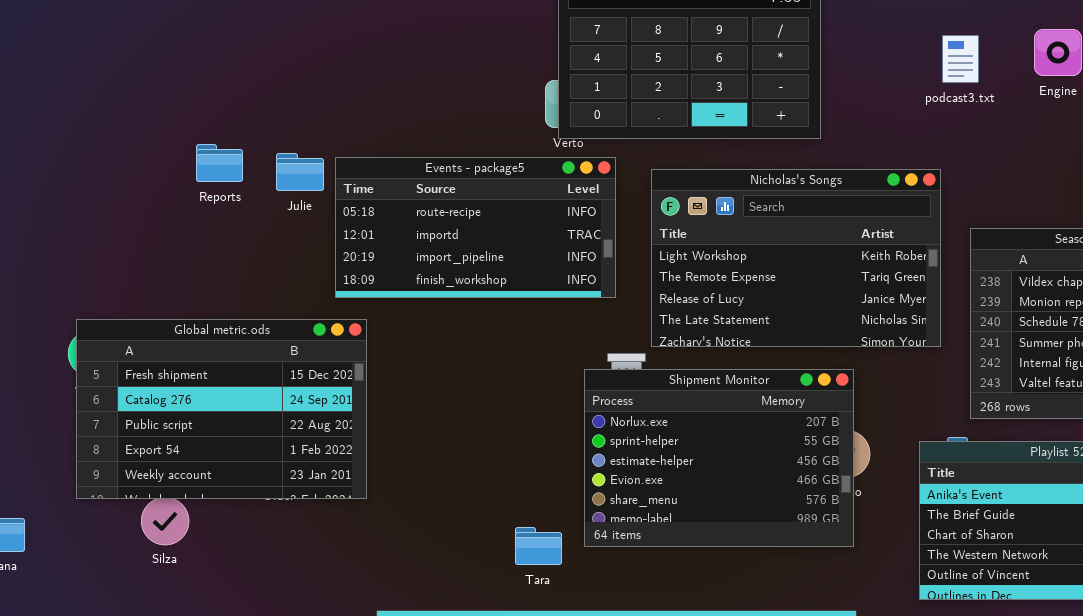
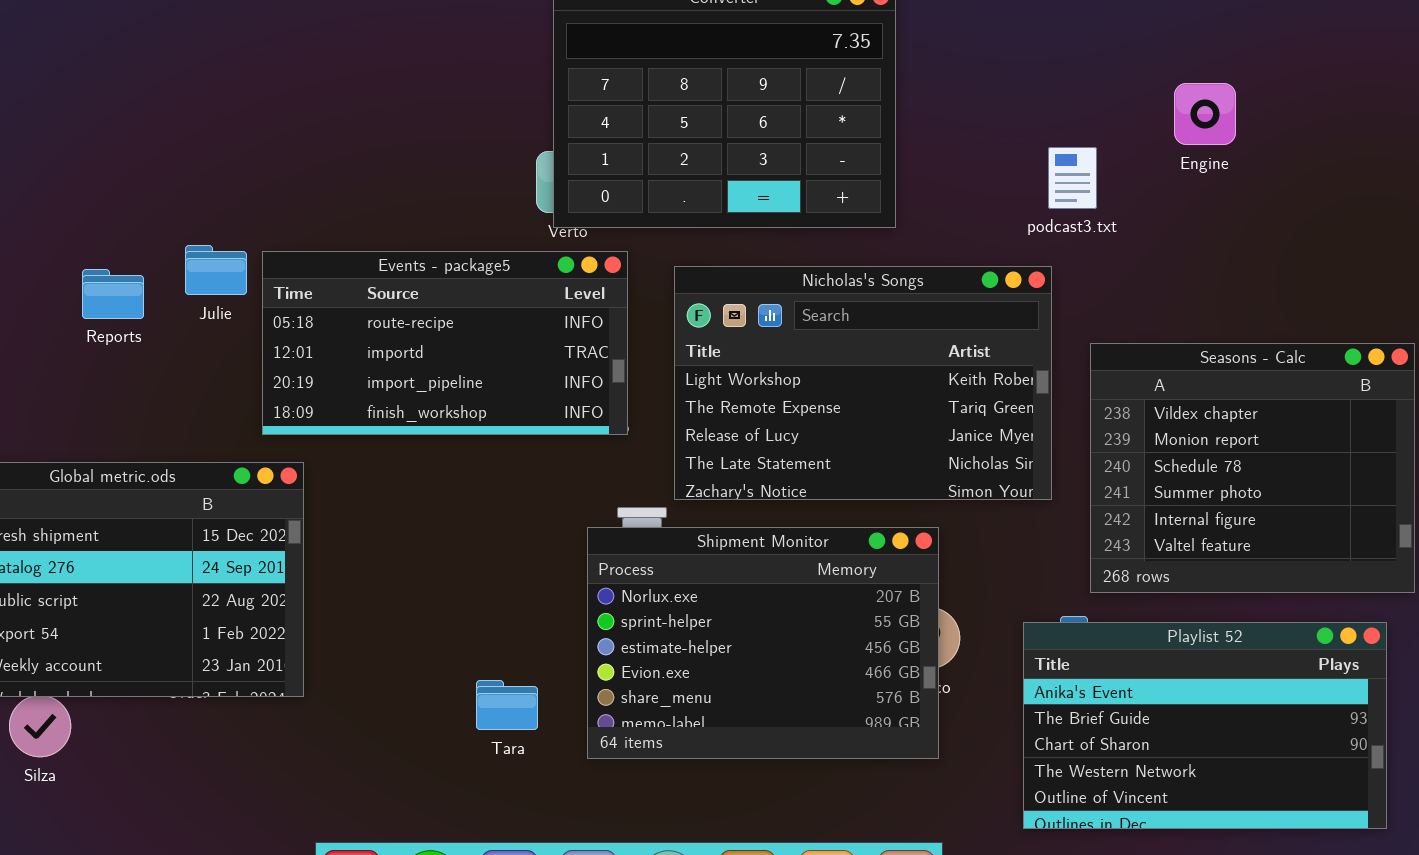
podcast3.txt: [942,35,979,83] -> [1048,147,1097,209], moved
Reports: [196,144,243,182] -> [82,269,144,319], moved
Tara: [515,527,562,565] -> [476,680,538,730], moved

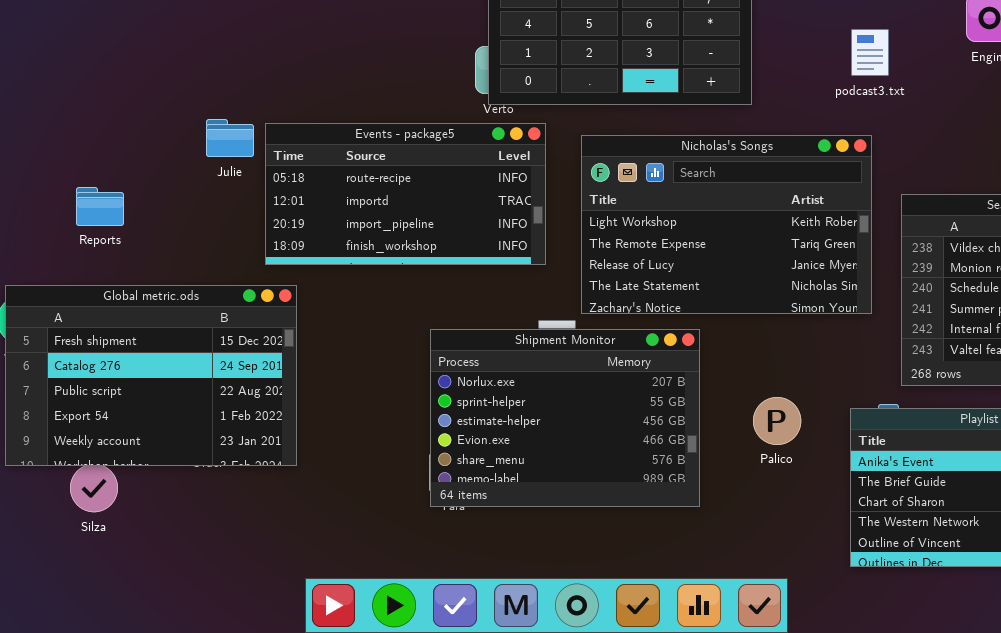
podcast3.txt: [1048,147,1097,209] -> [851,29,889,76], moved
Reports: [82,269,144,319] -> [76,187,124,226], moved
Shipment Monitor: [587,527,939,759] -> [430,329,700,507], moved

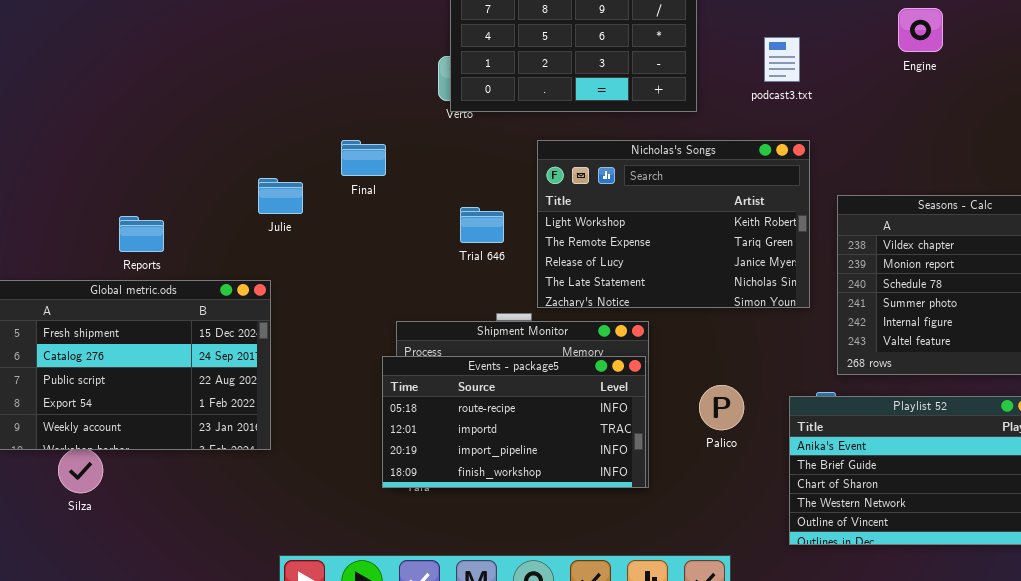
podcast3.txt: [851,29,889,76] -> [764,37,800,82], moved
Julie: [206,119,254,157] -> [258,178,303,214], moved
Events - package5: [265,123,546,265] -> [382,356,646,488], moved
Reports: [76,187,124,226] -> [119,216,164,252], moved

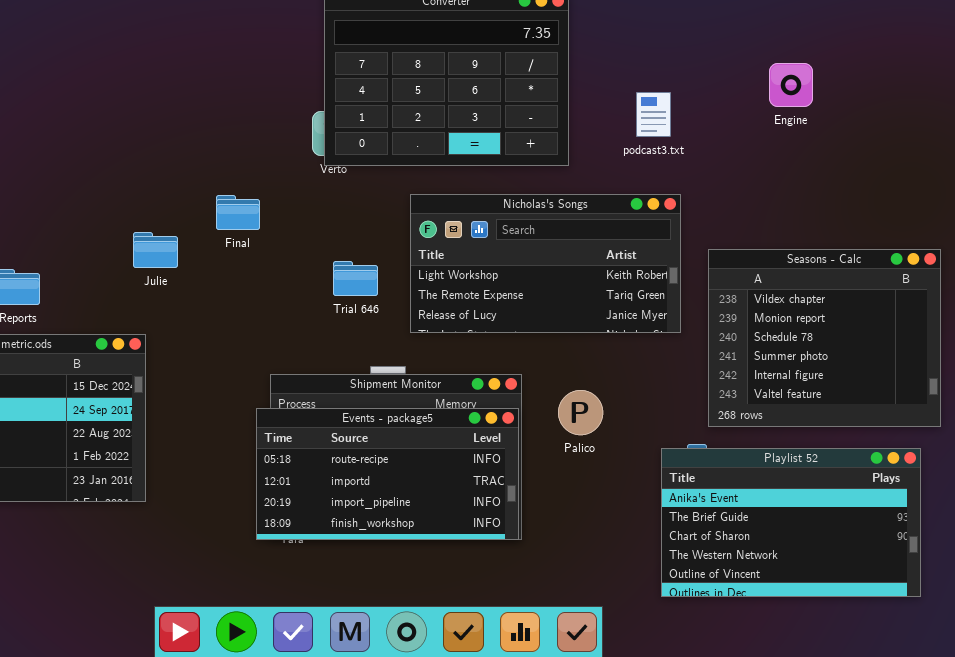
Nicholas's Songs: [537,140,810,308] -> [410,194,681,333], resized
Palico: [699,385,744,430] -> [558,390,603,435], moved

